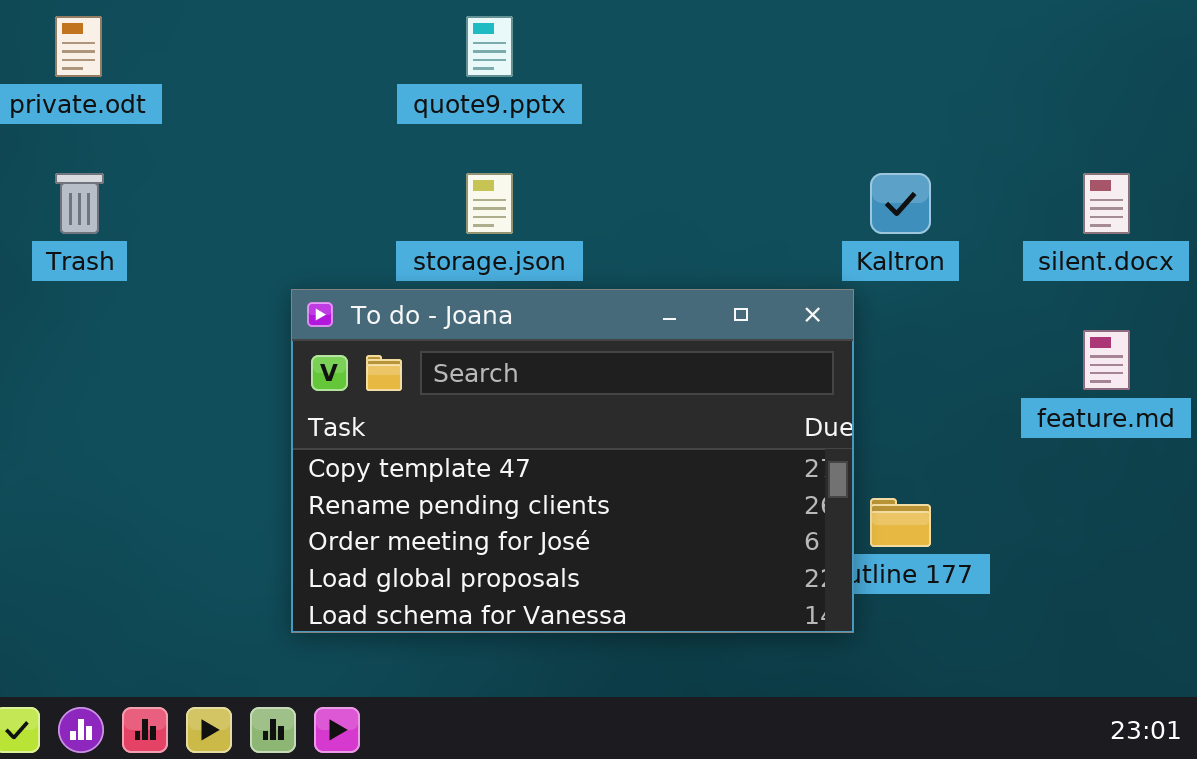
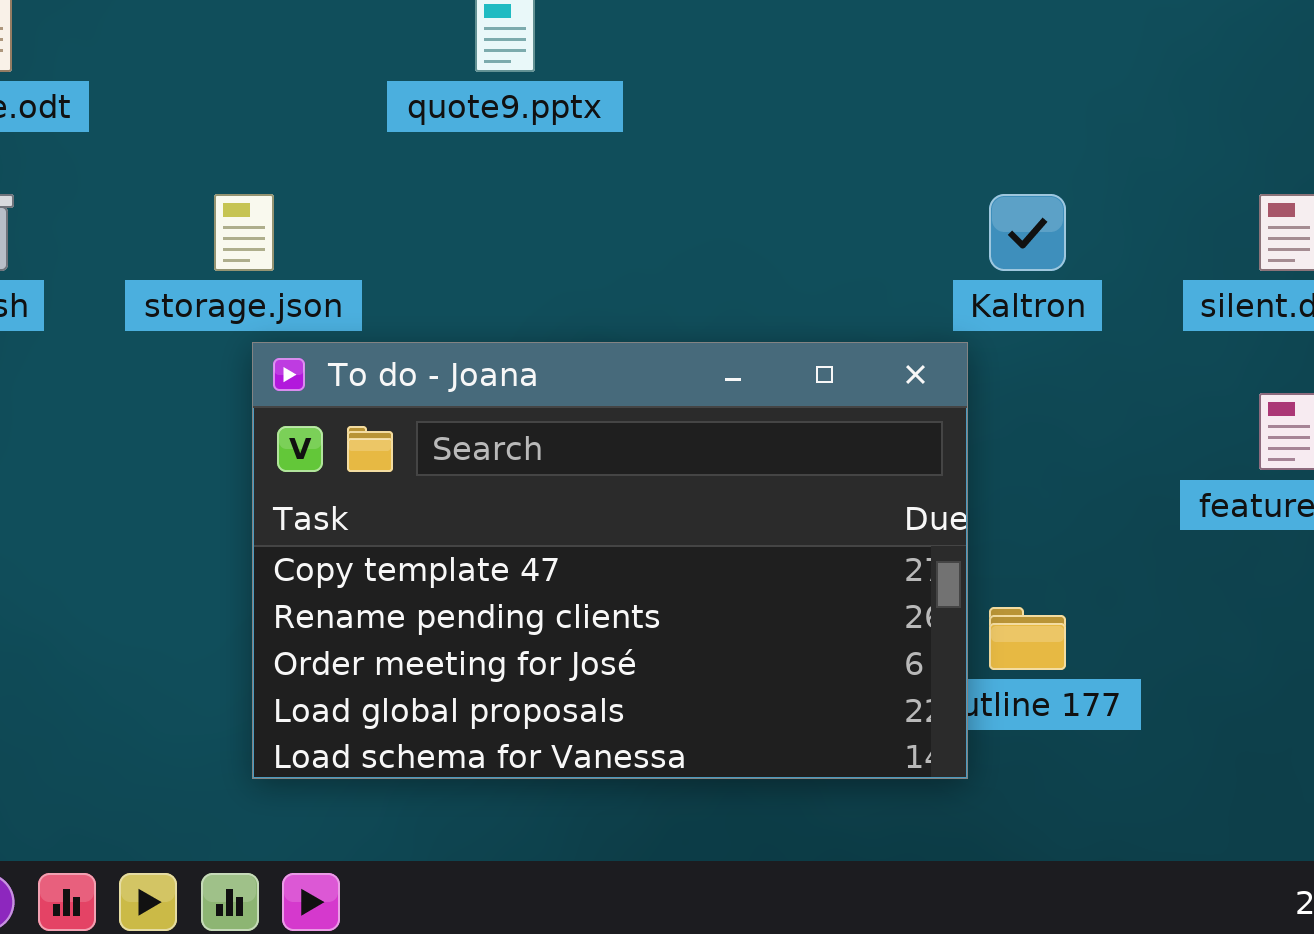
storage.json: [466,173,513,234] -> [214,194,274,271], moved

